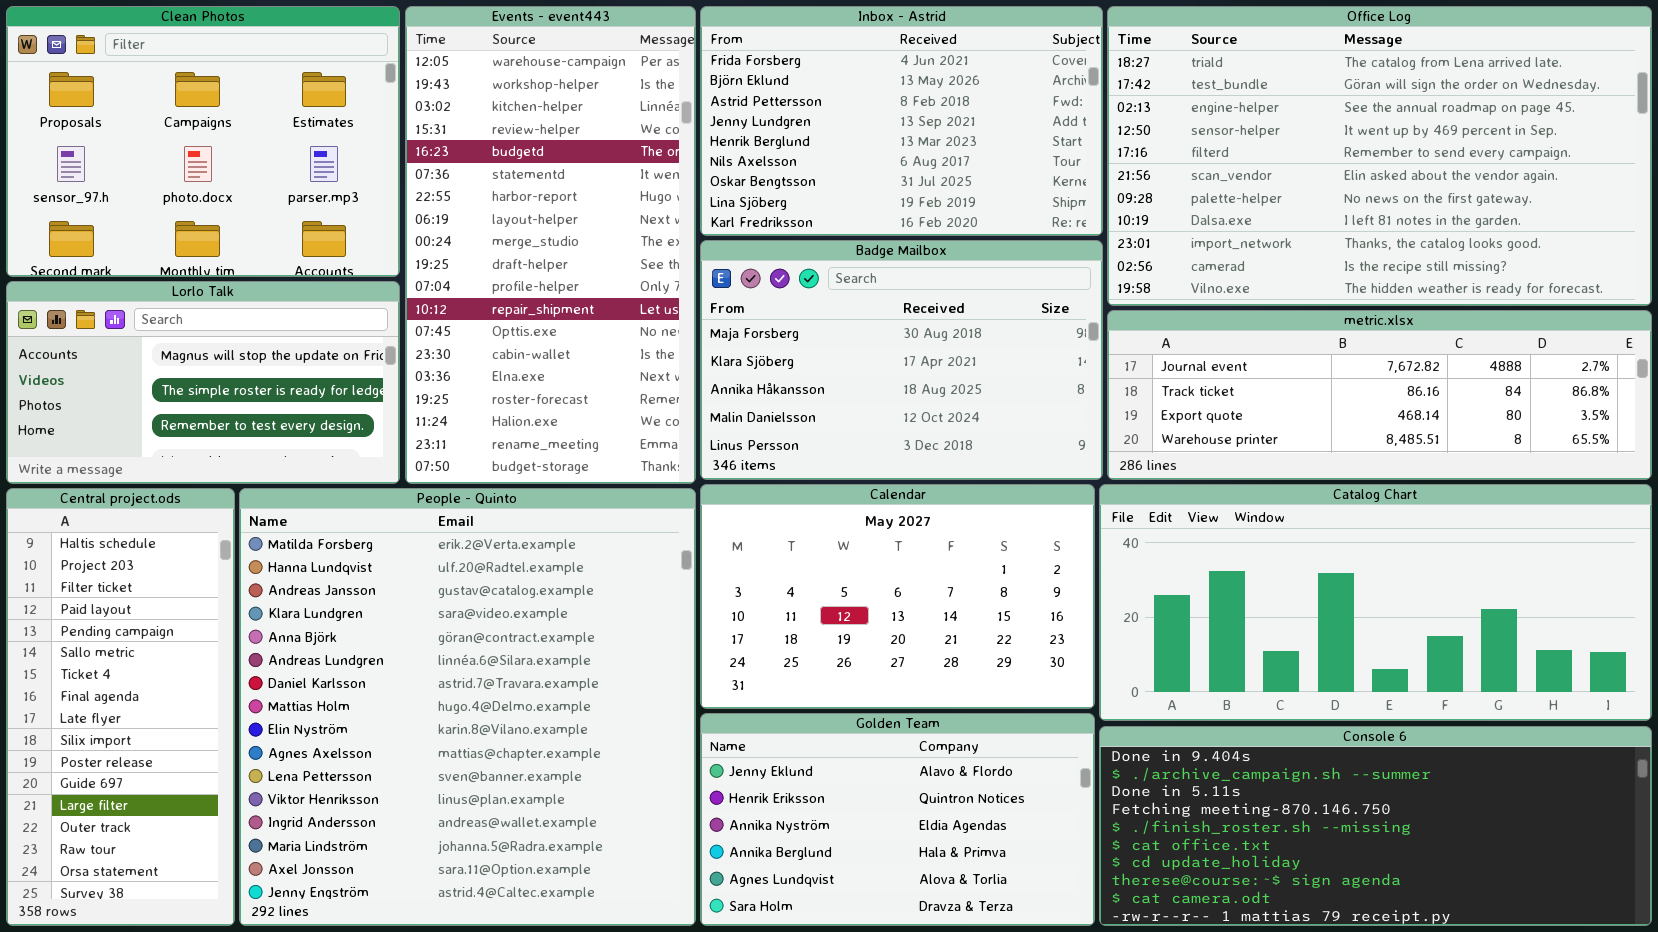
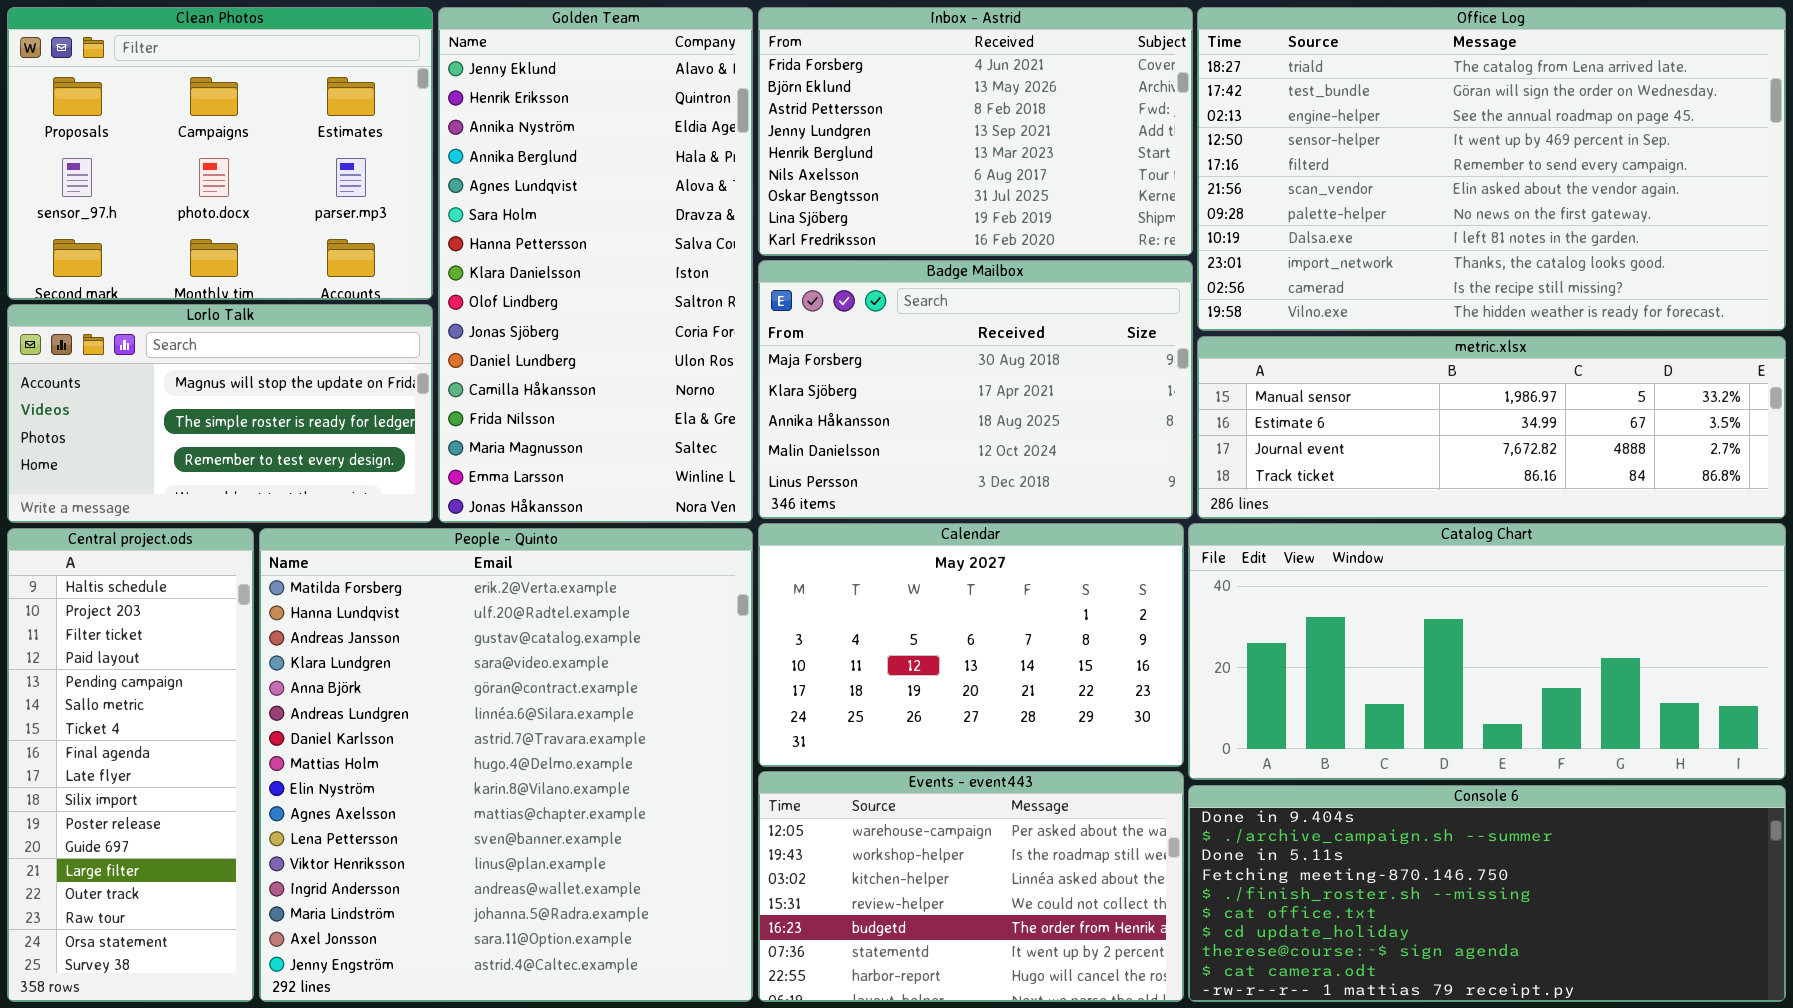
Events - event443: [405,6,696,484] -> [758,771,1184,1002], moved, resized
metric.xlsx: [1107,310,1652,480] -> [1197,336,1786,519], scrolled up 2 rows
Golden Team: [700,713,1095,926] -> [438,7,753,523], moved, resized

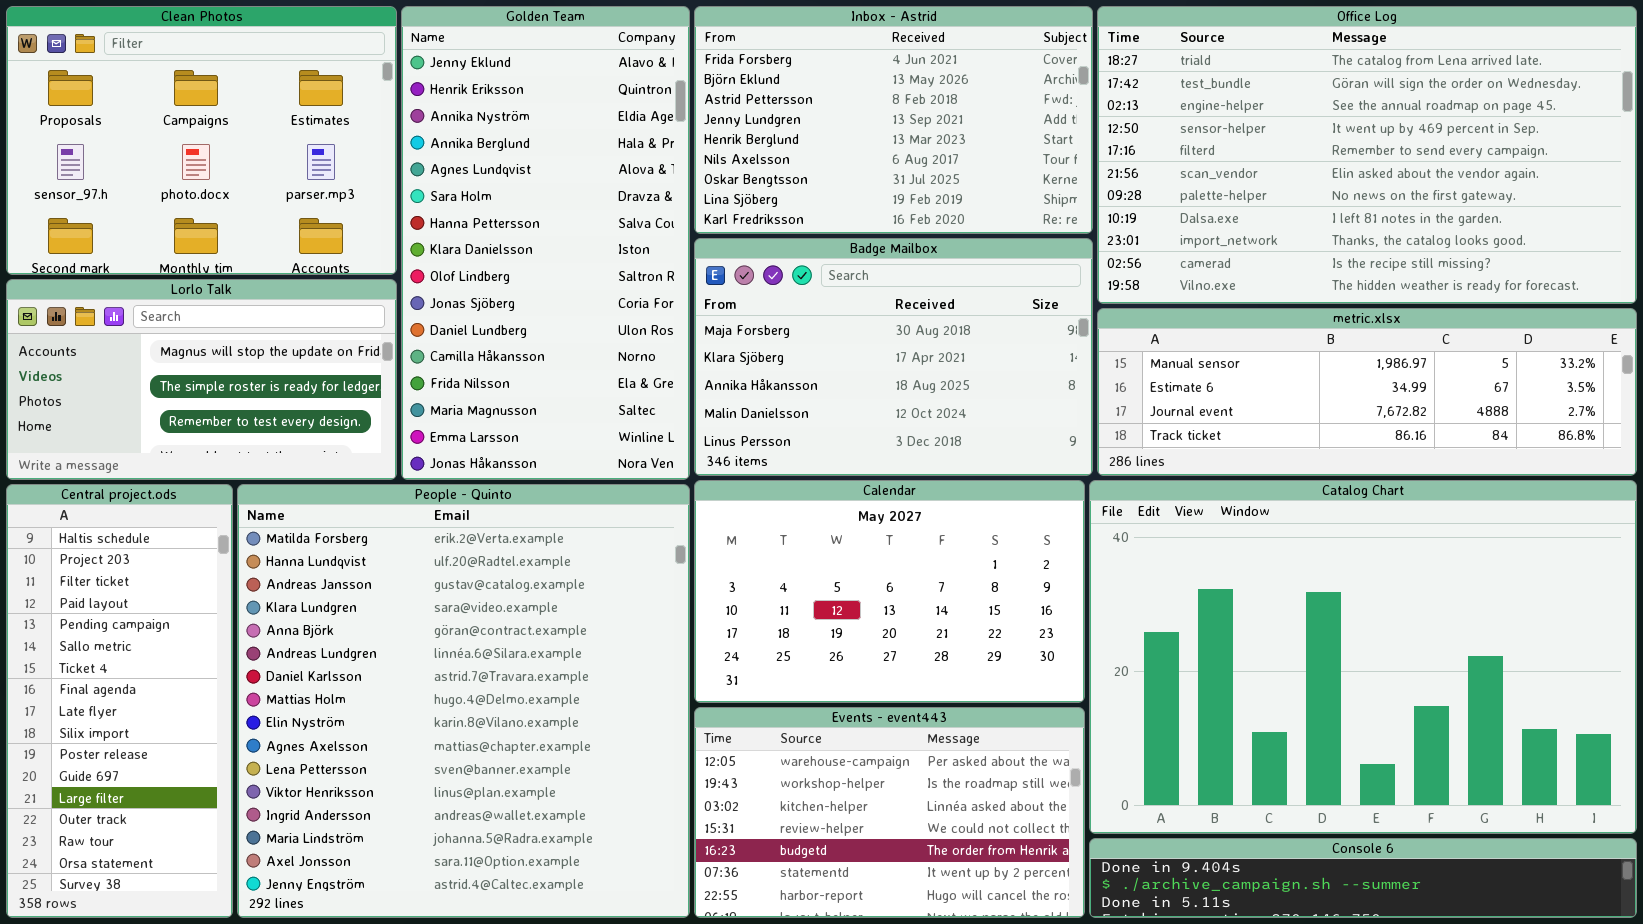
Catalog Chart: [1188,523,1786,780] -> [1089,480,1637,834], resized
Console 6: [1188,785,1786,1002] -> [1089,838,1637,918], resized

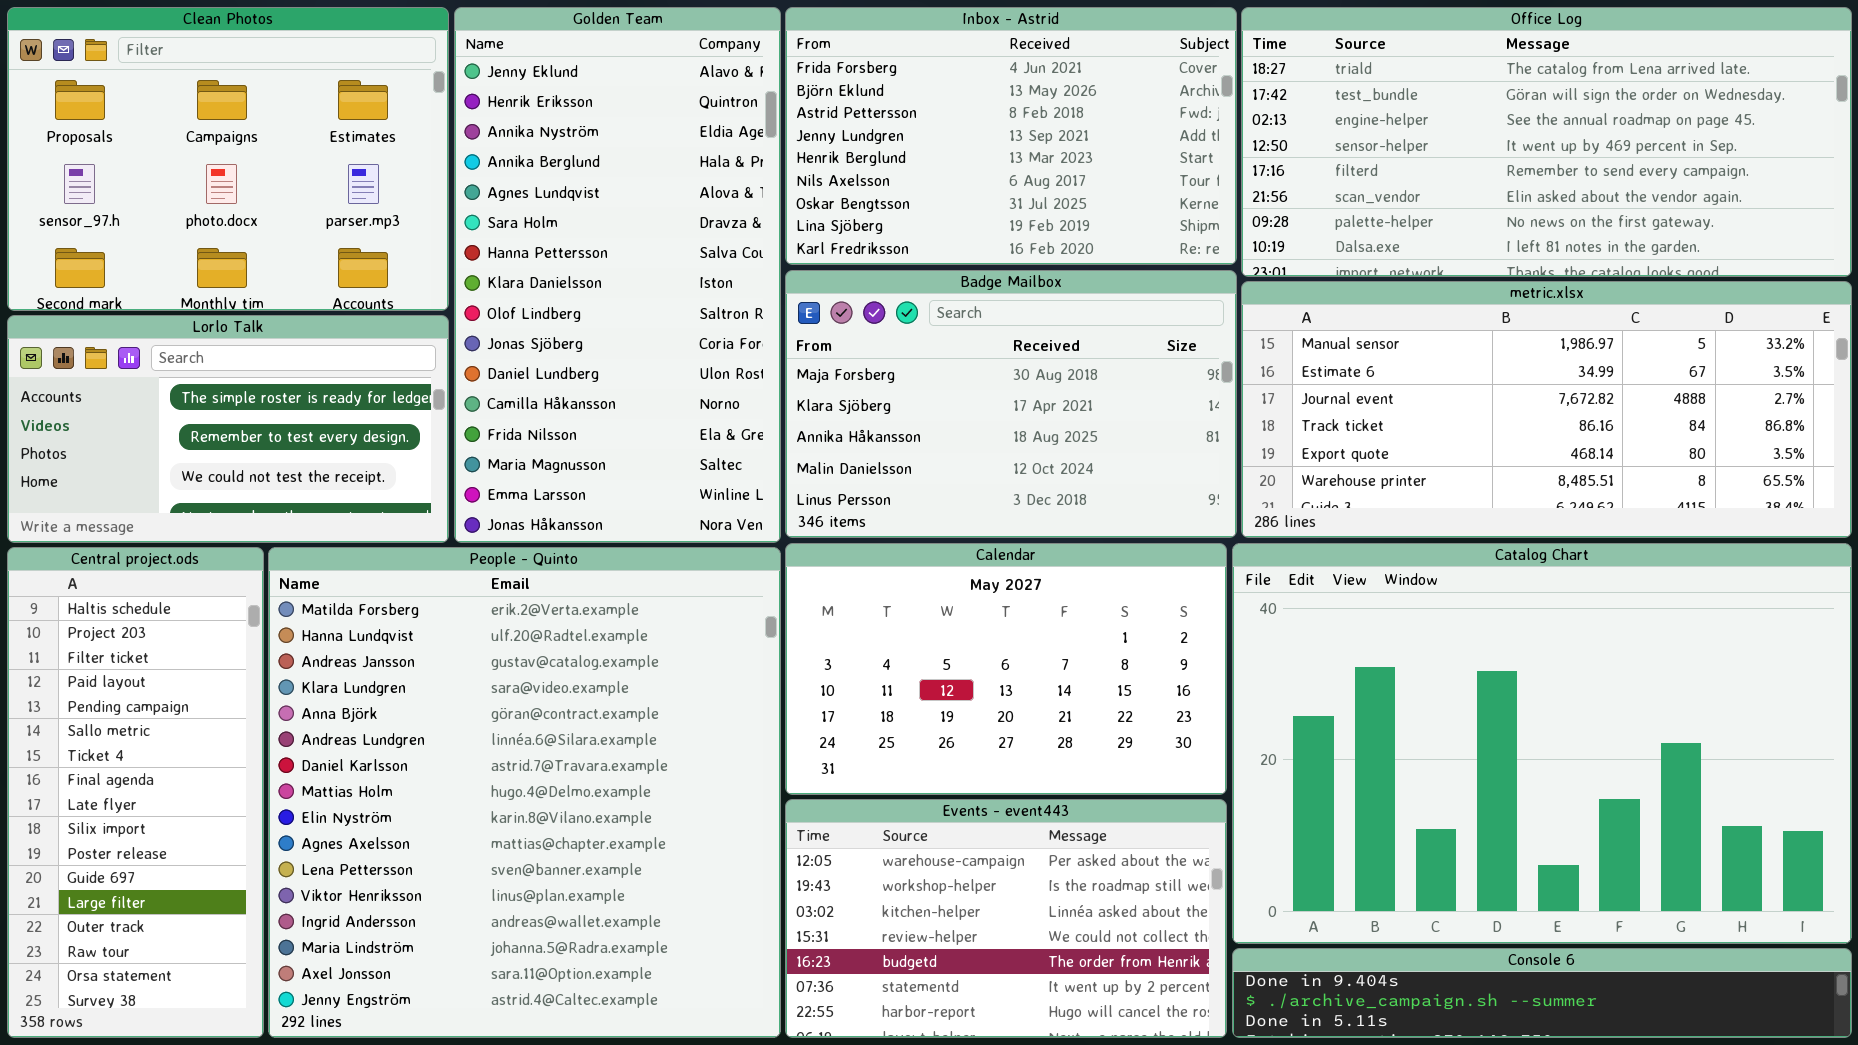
Office Log: [1097,6,1637,304] -> [1241,7,1852,277], resized
Lorlo Talk: [6,279,397,480] -> [7,315,449,543], scrolled down 1 row
metric.xlsx: [1097,308,1637,476] -> [1241,281,1852,538], resized

